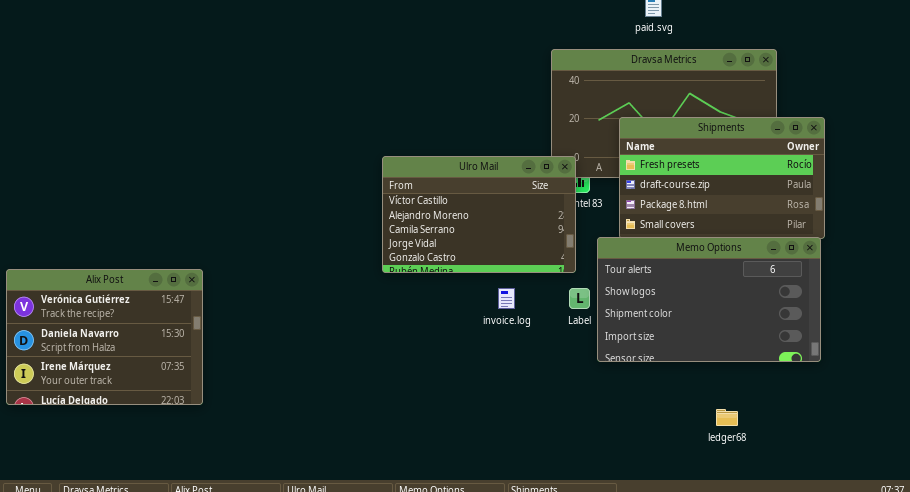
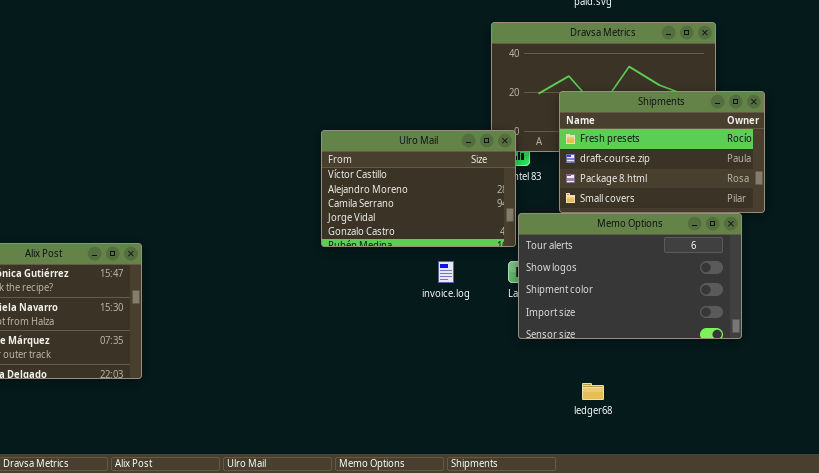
Memo Options: [597,237,821,362] -> [518,213,742,339], moved
ledger68: [716,409,738,426] -> [582,383,604,400], moved

